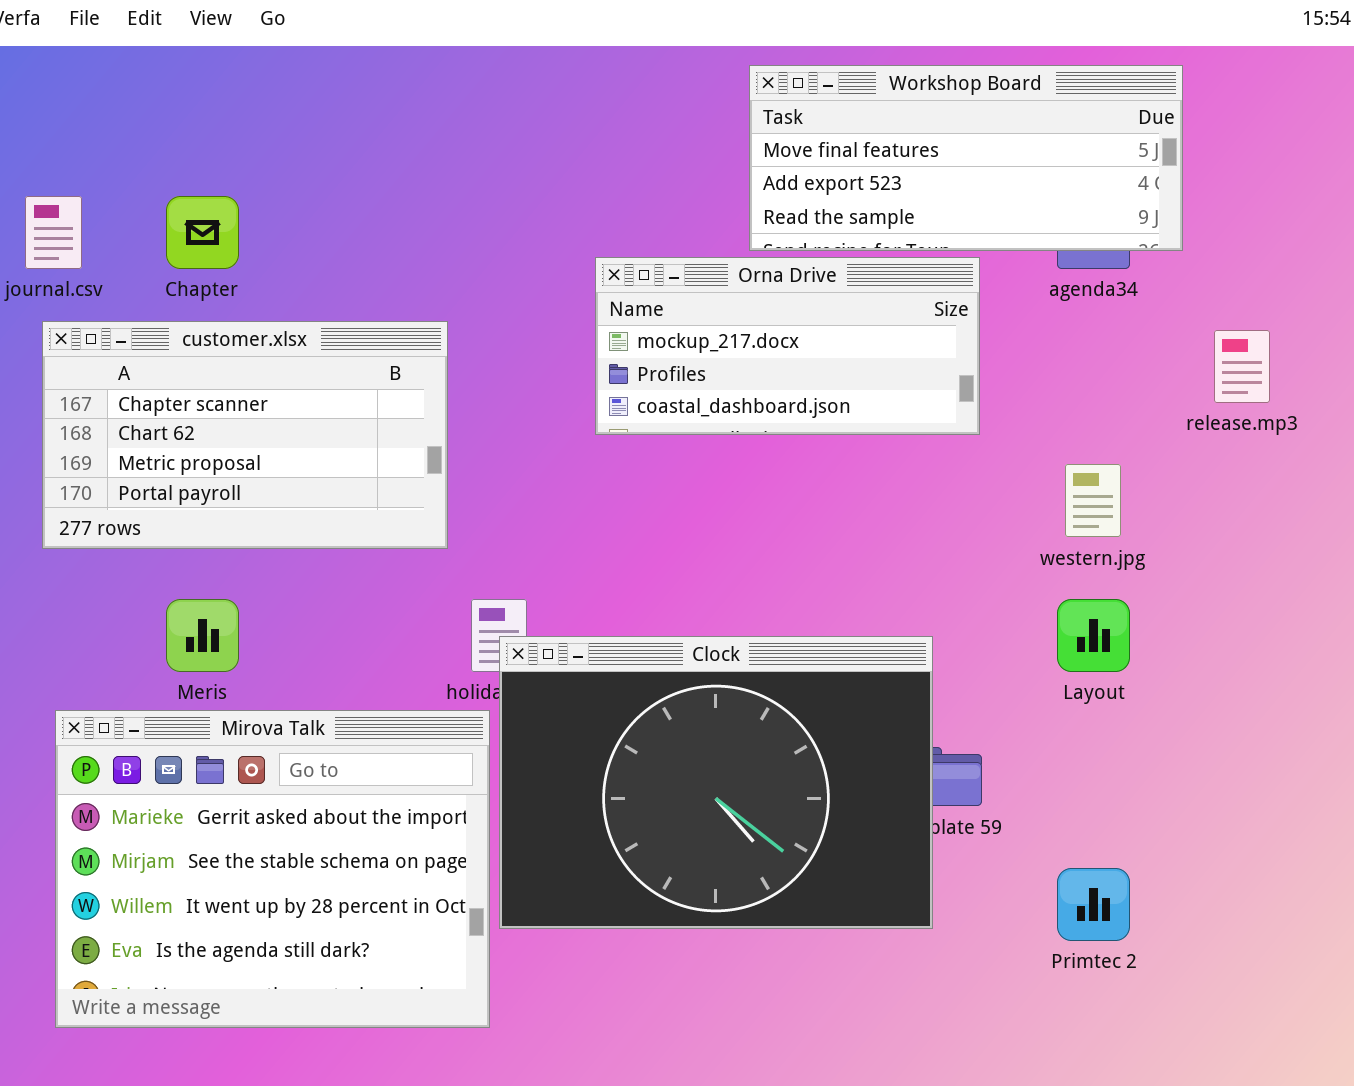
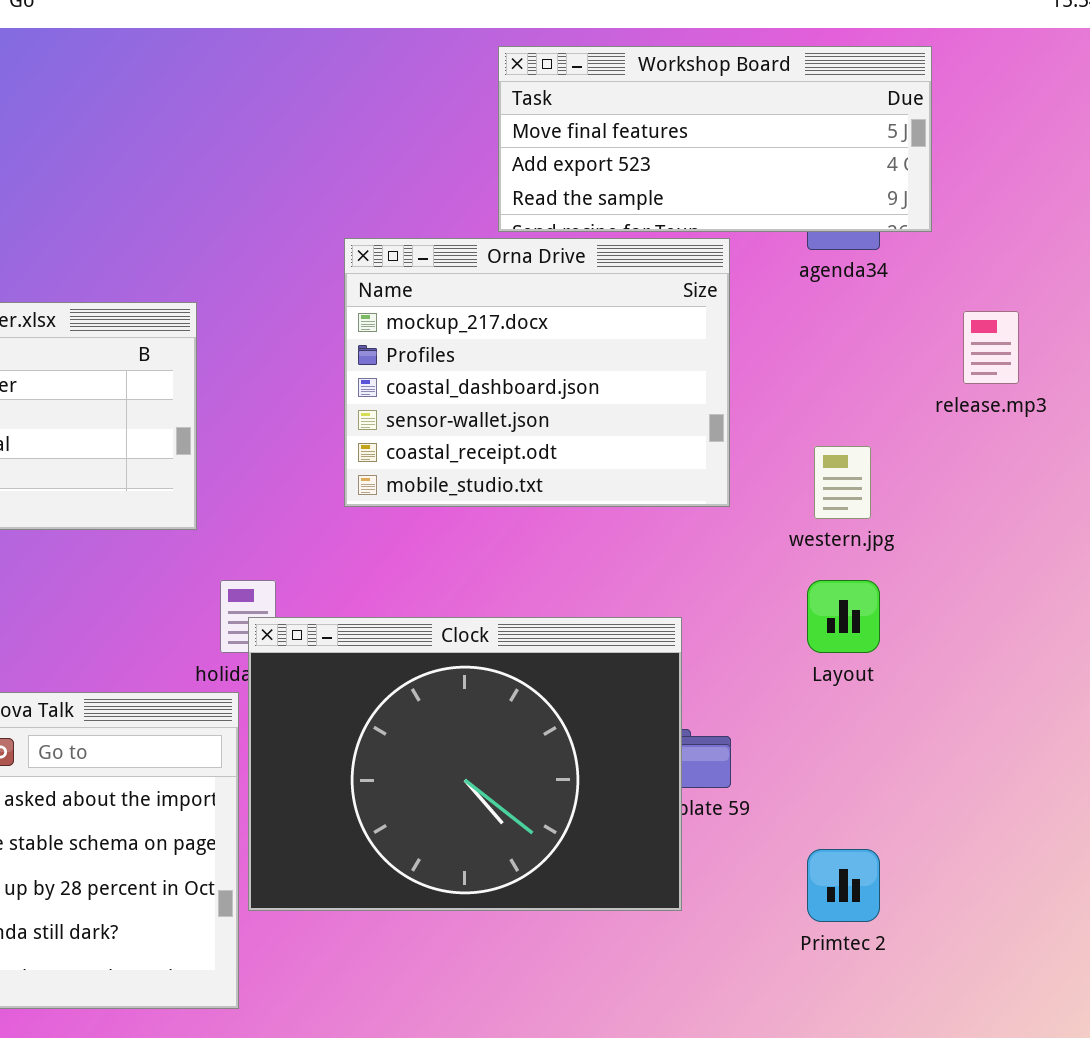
Orna Drive: [595,257,980,435] -> [344,238,730,507], resized

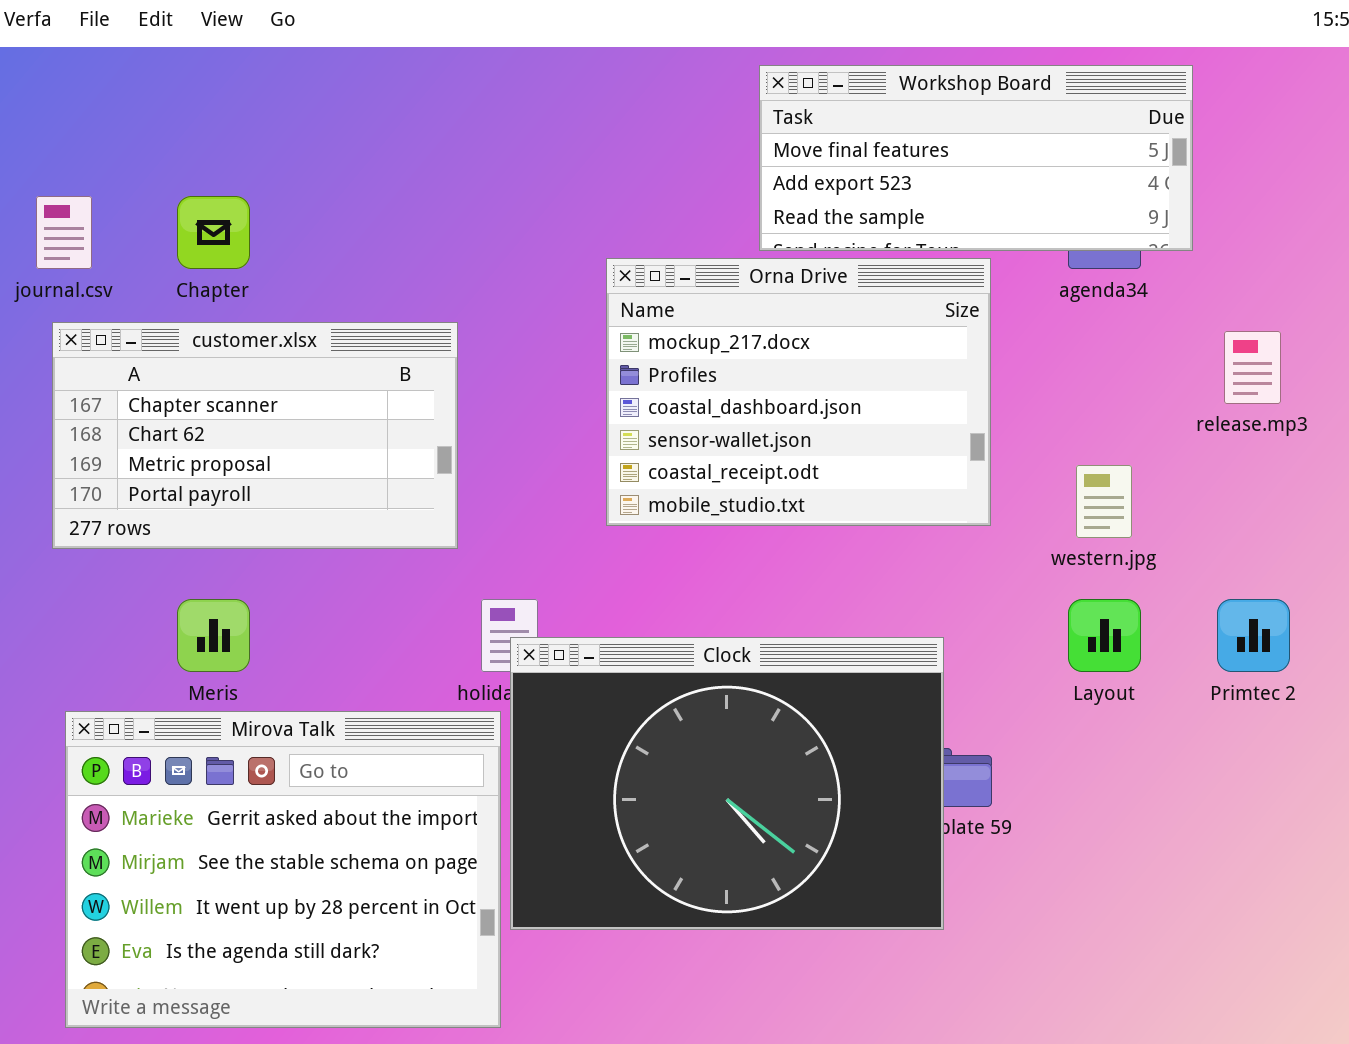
Primtec 2: [807,849,880,922] -> [1217,599,1290,672], moved

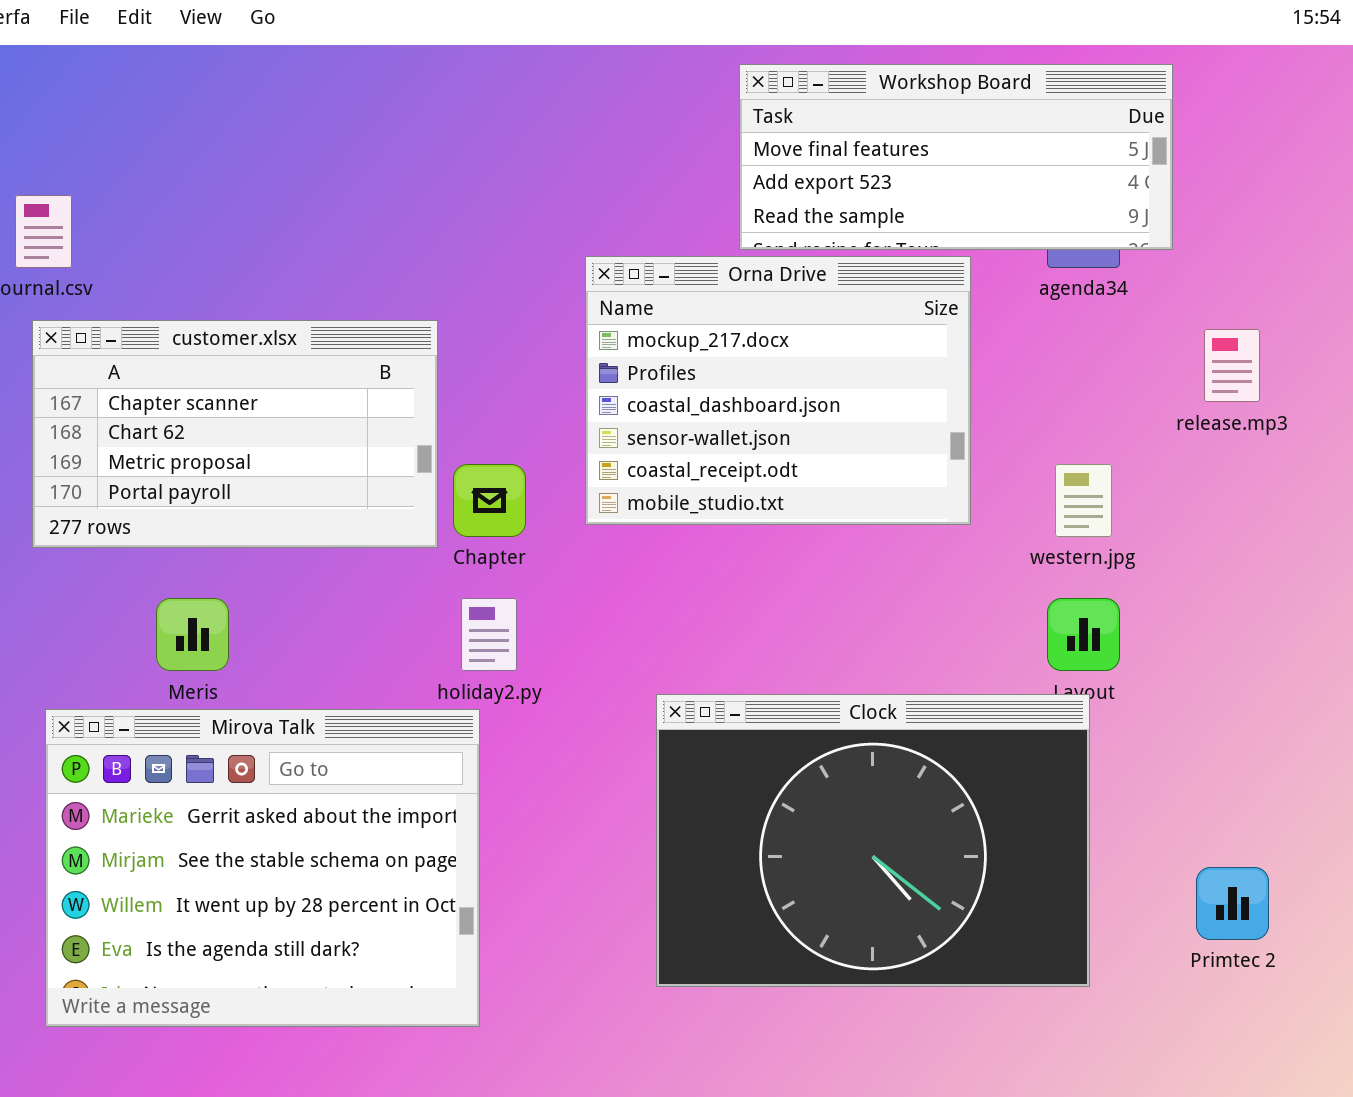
Chapter: [177,196,250,269] -> [453,464,526,537], moved
Primtec 2: [1217,599,1290,672] -> [1196,867,1269,940], moved
Clock: [510,637,944,930] -> [656,694,1090,987], moved

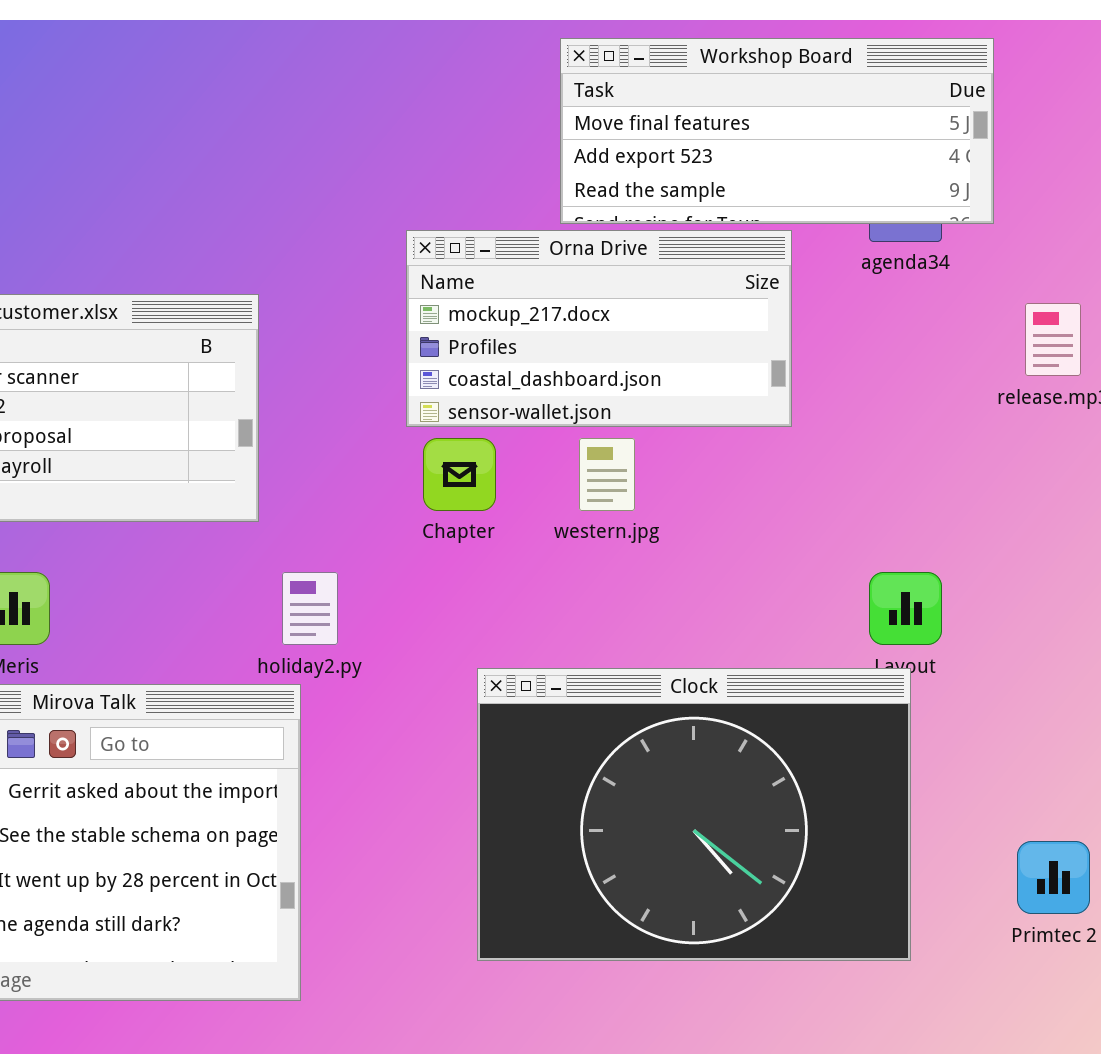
Orna Drive: [585,256,971,525] -> [406,230,792,427], resized
Chapter: [453,464,526,537] -> [423,438,496,511], moved
western.jpg: [1055,464,1112,537] -> [579,438,635,511], moved

